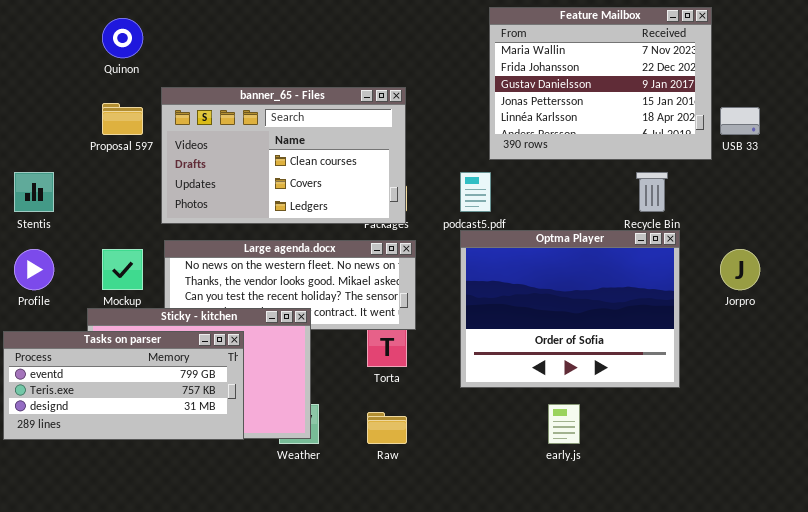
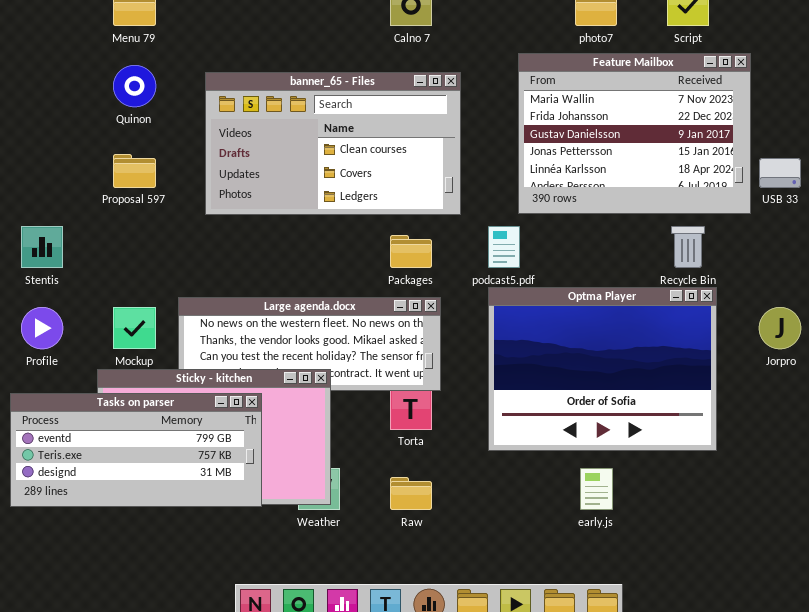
banner_65 - Files: [161,87,406,224] -> [205,72,461,215], moved

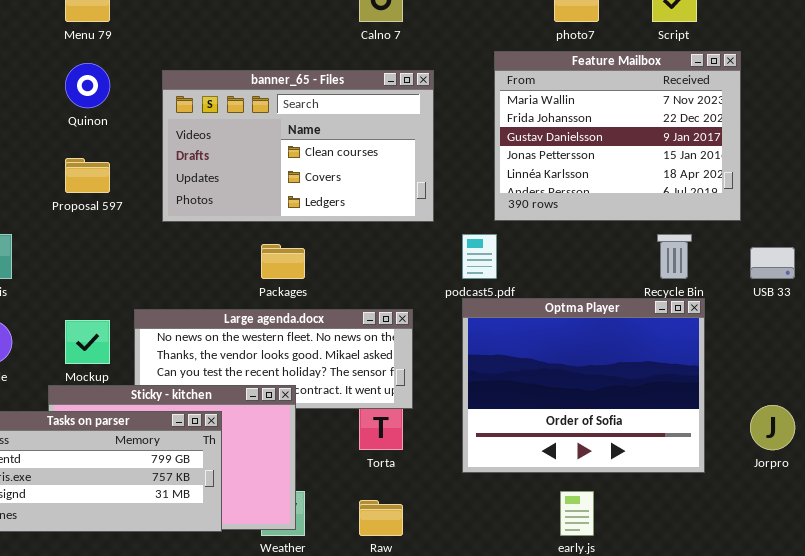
USB 33: [759,158,801,188] -> [750,247,795,279], moved
Packages: [390,235,432,268] -> [261,244,305,279], moved
Jorpro: [759,307,801,349] -> [750,405,795,450], moved

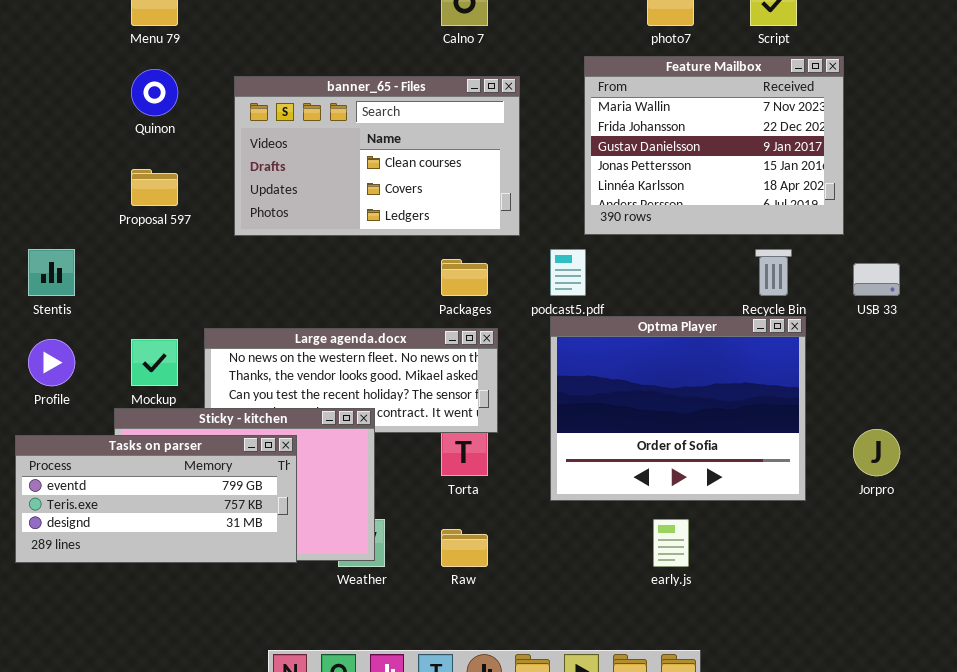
Packages: [261,244,305,279] -> [441,259,488,296], moved

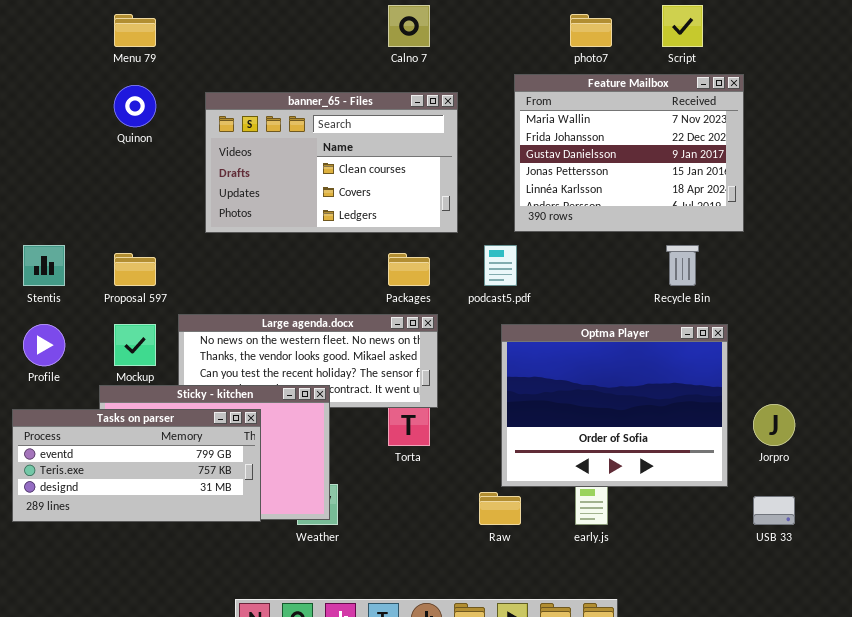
Proposal 597: [131,169,178,206] -> [114,253,156,286], moved
USB 33: [853,263,900,296] -> [753,496,795,525], moved
Optma Player: [550,316,806,501] -> [501,324,728,487], moved
Raw: [441,529,488,567] -> [479,492,521,525], moved

